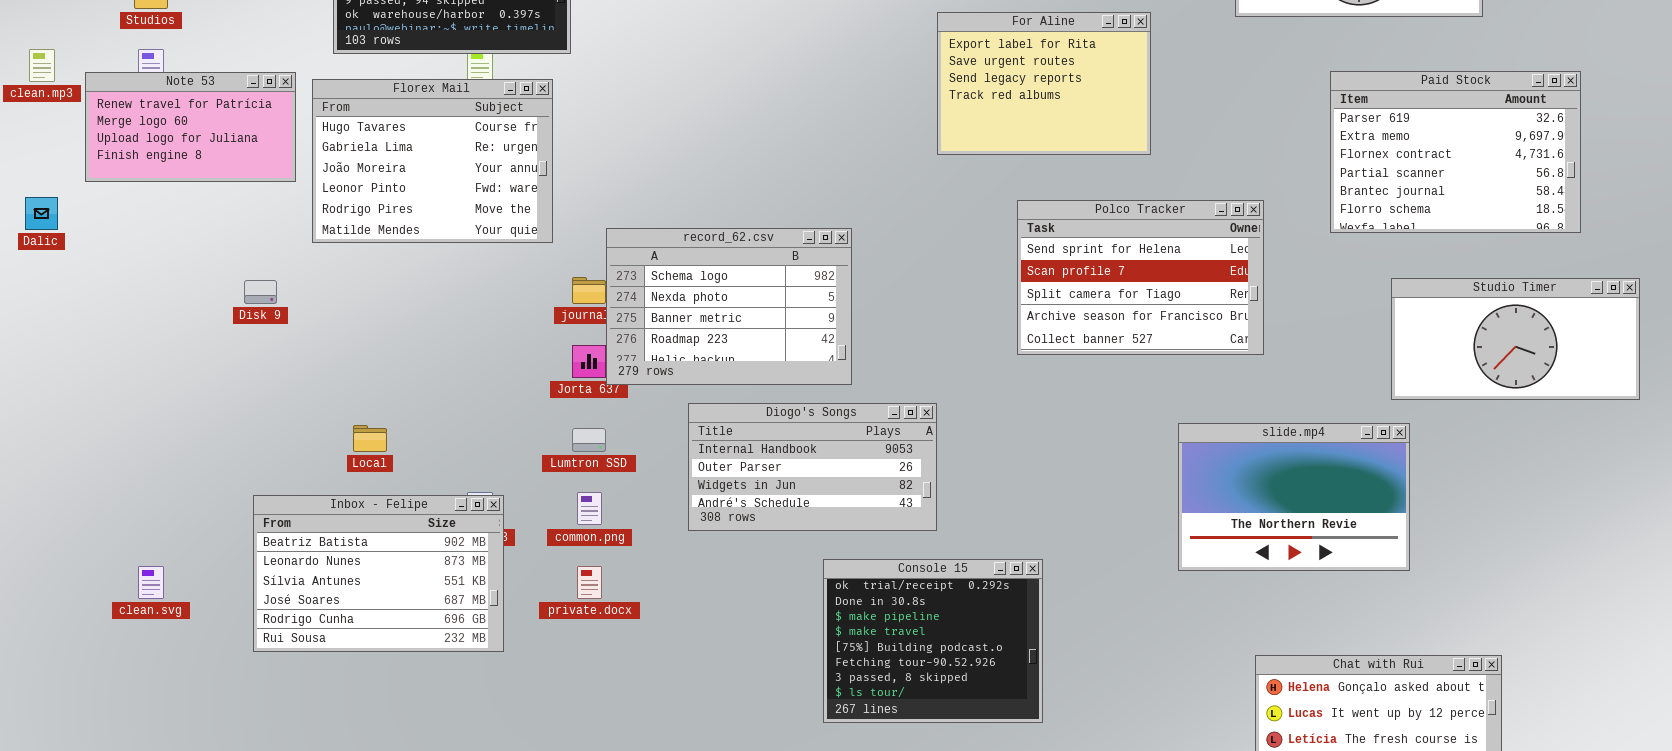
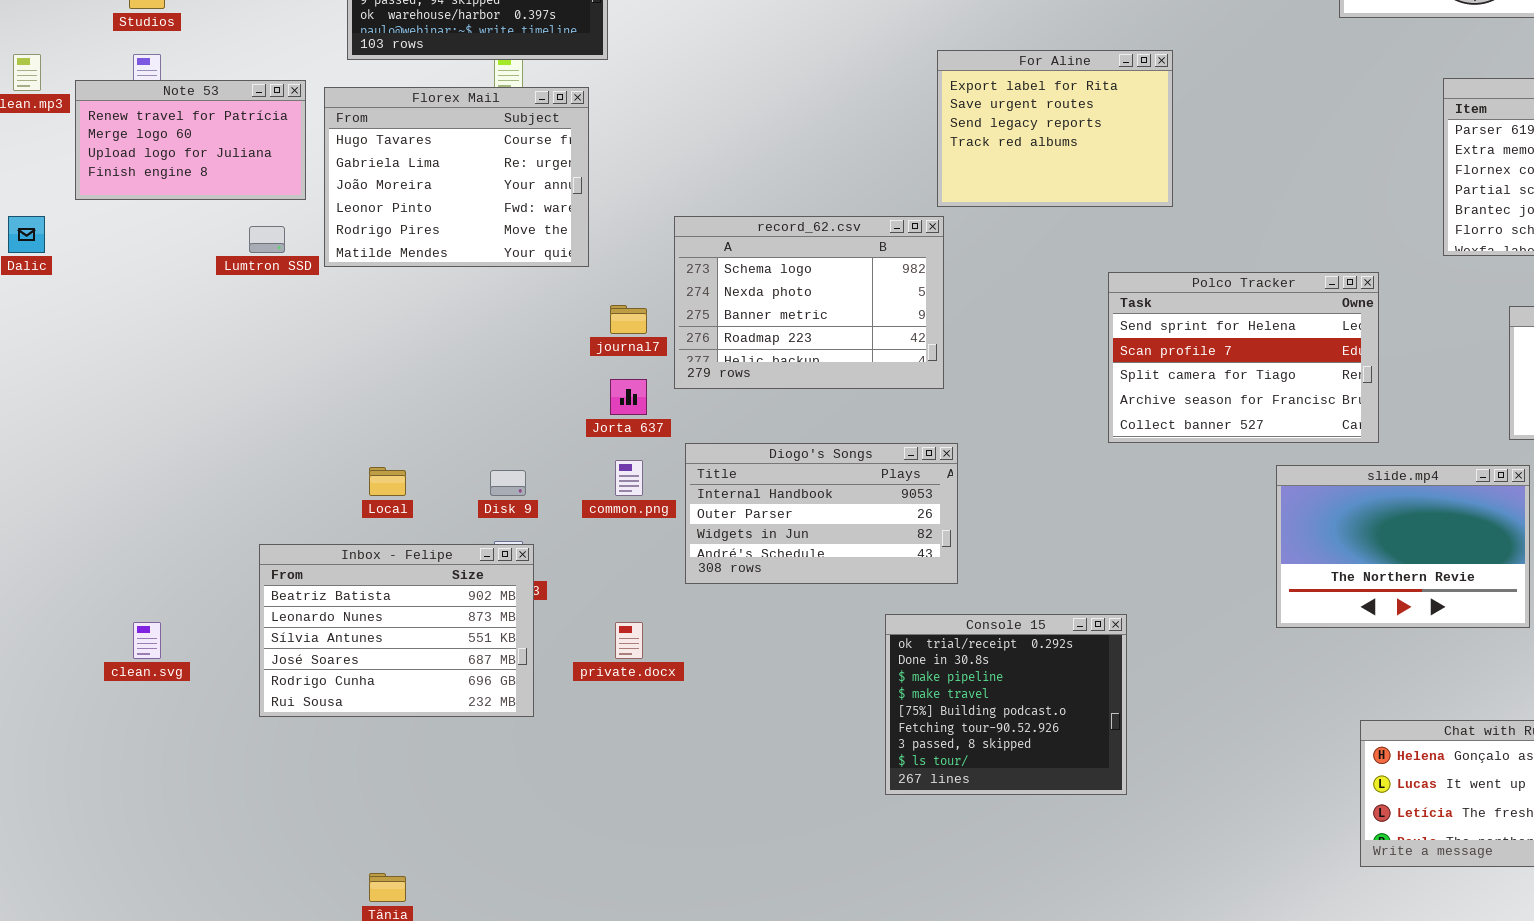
For Aline: [937,12,1151,155] -> [937,50,1173,207], moved
Polco Tracker: [1017,200,1264,355] -> [1108,272,1379,443], moved
record_62.csv: [606,228,852,385] -> [674,216,944,389], moved
Disk 9: [244,280,277,304] -> [490,470,526,496], moved
Diogo's Songs: [688,403,937,531] -> [685,443,958,584], moved
Lumtron SSD: [572,428,606,452] -> [249,226,285,253], moved
common.png: [577,492,602,525] -> [615,460,643,496], moved

